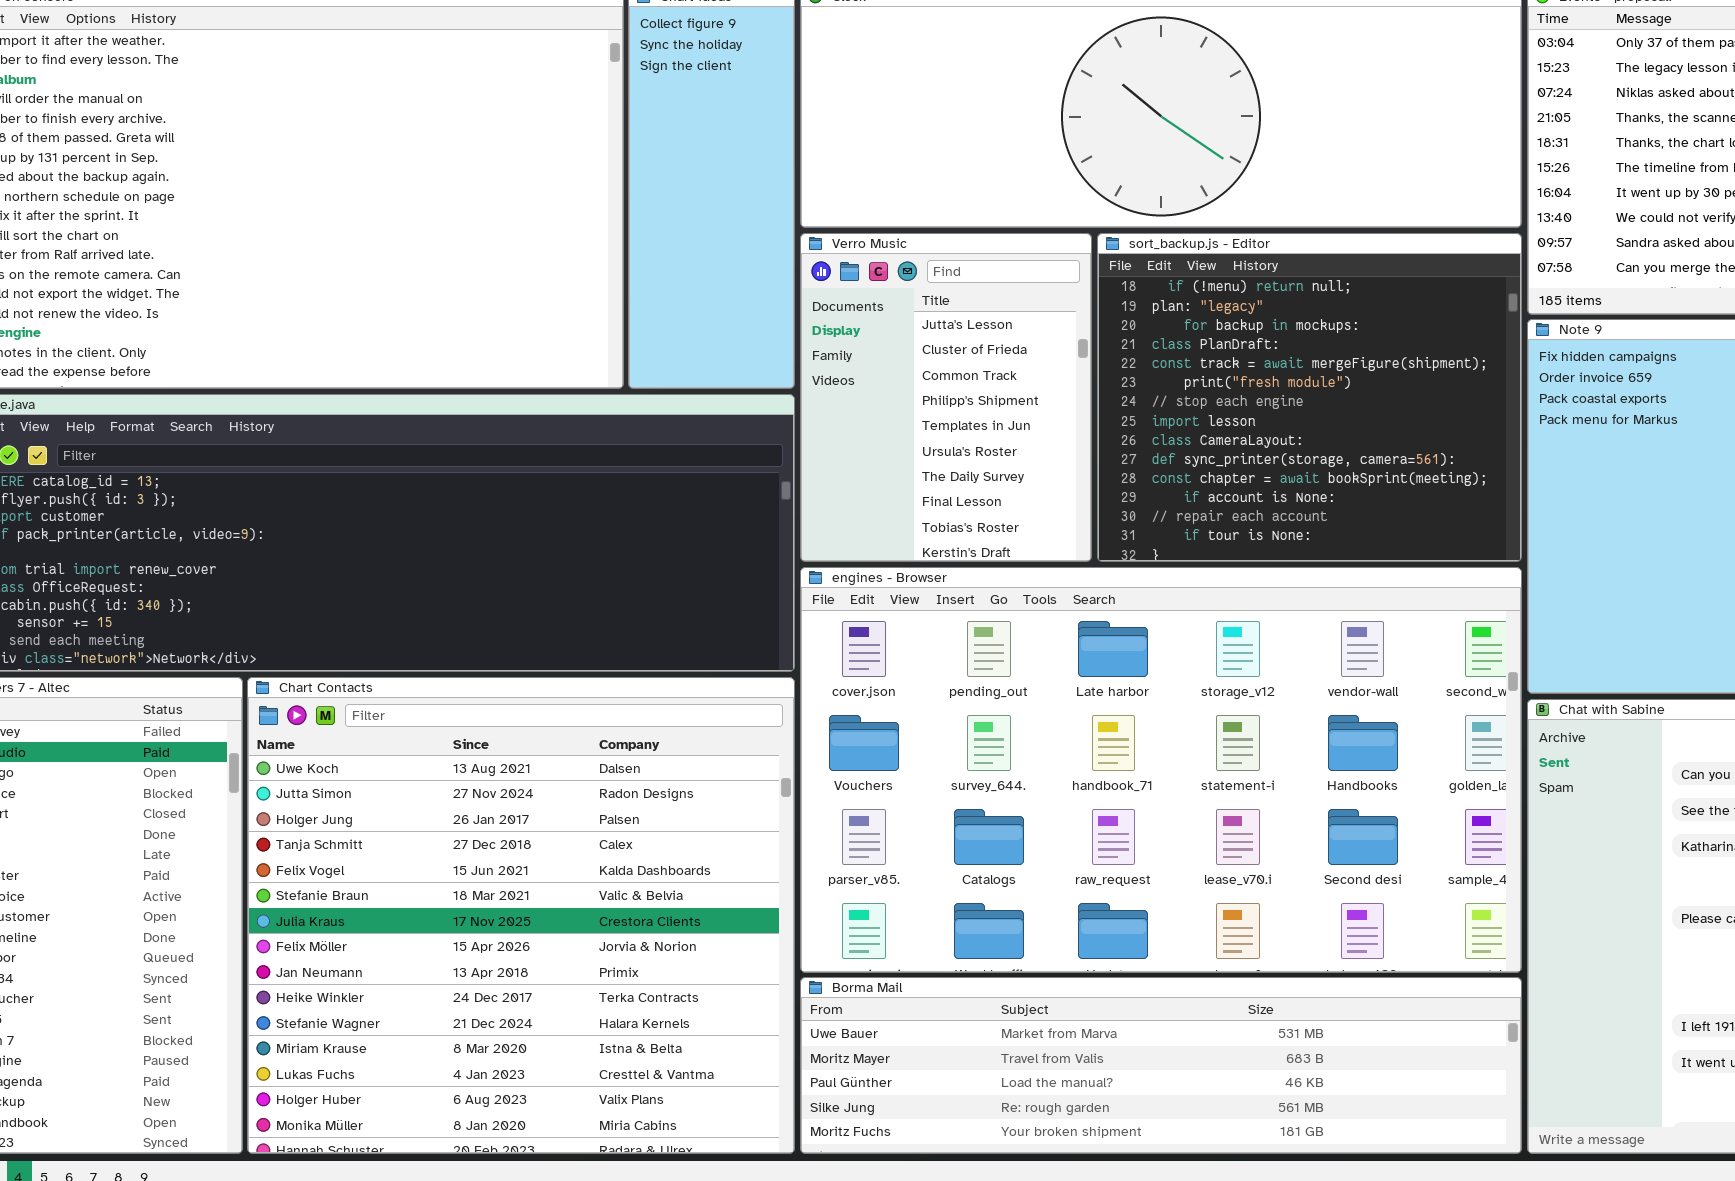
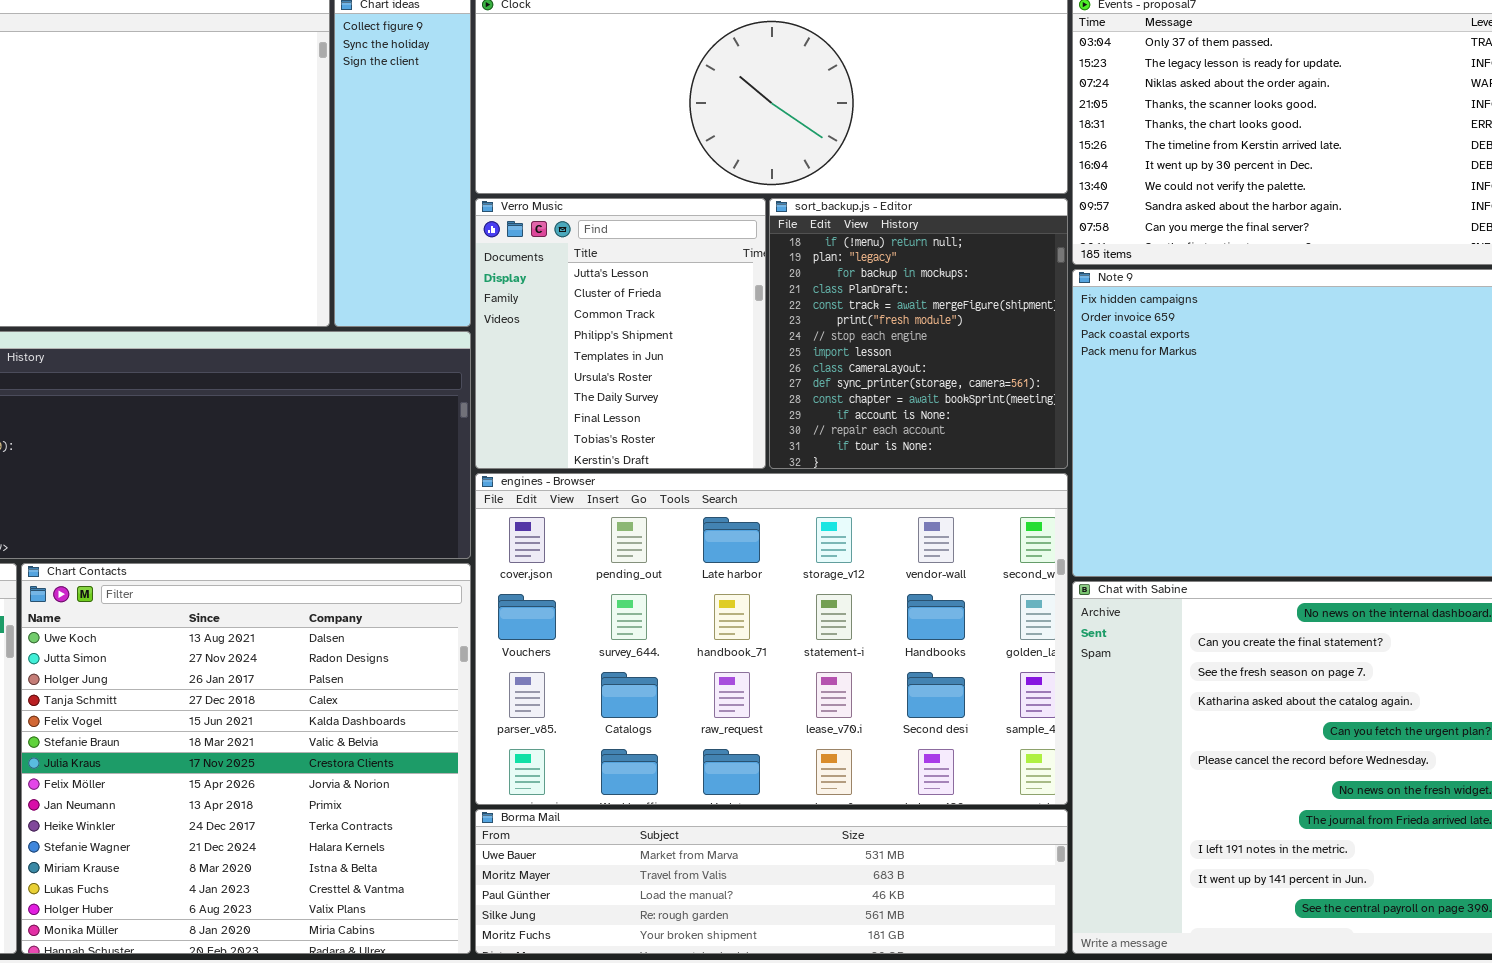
Verro Music: [800,233,1092,562] -> [475,198,766,469], resized
sort_backup.js - Editor: [1097,233,1522,562] -> [769,198,1068,469], resized

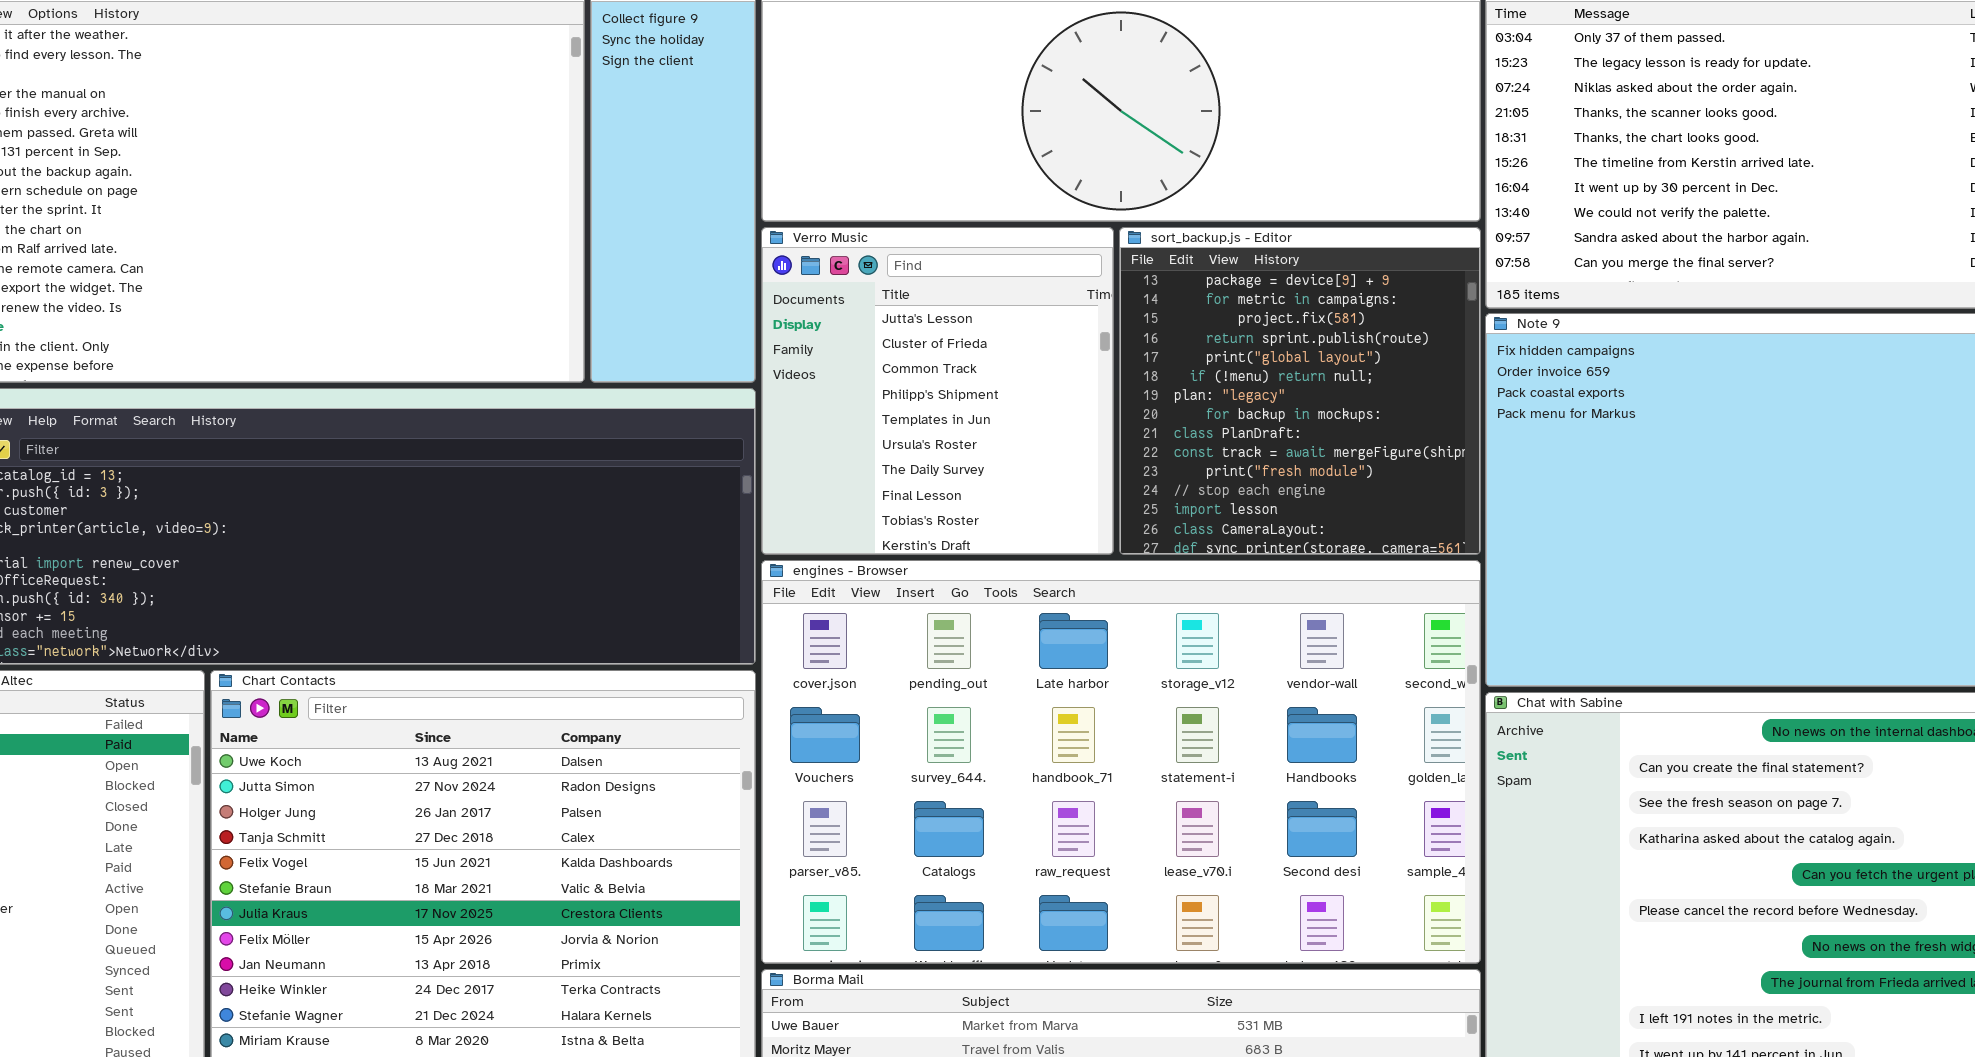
sort_backup.js - Editor: [769,198,1068,469] -> [1119,227,1481,555], scrolled up 5 rows

